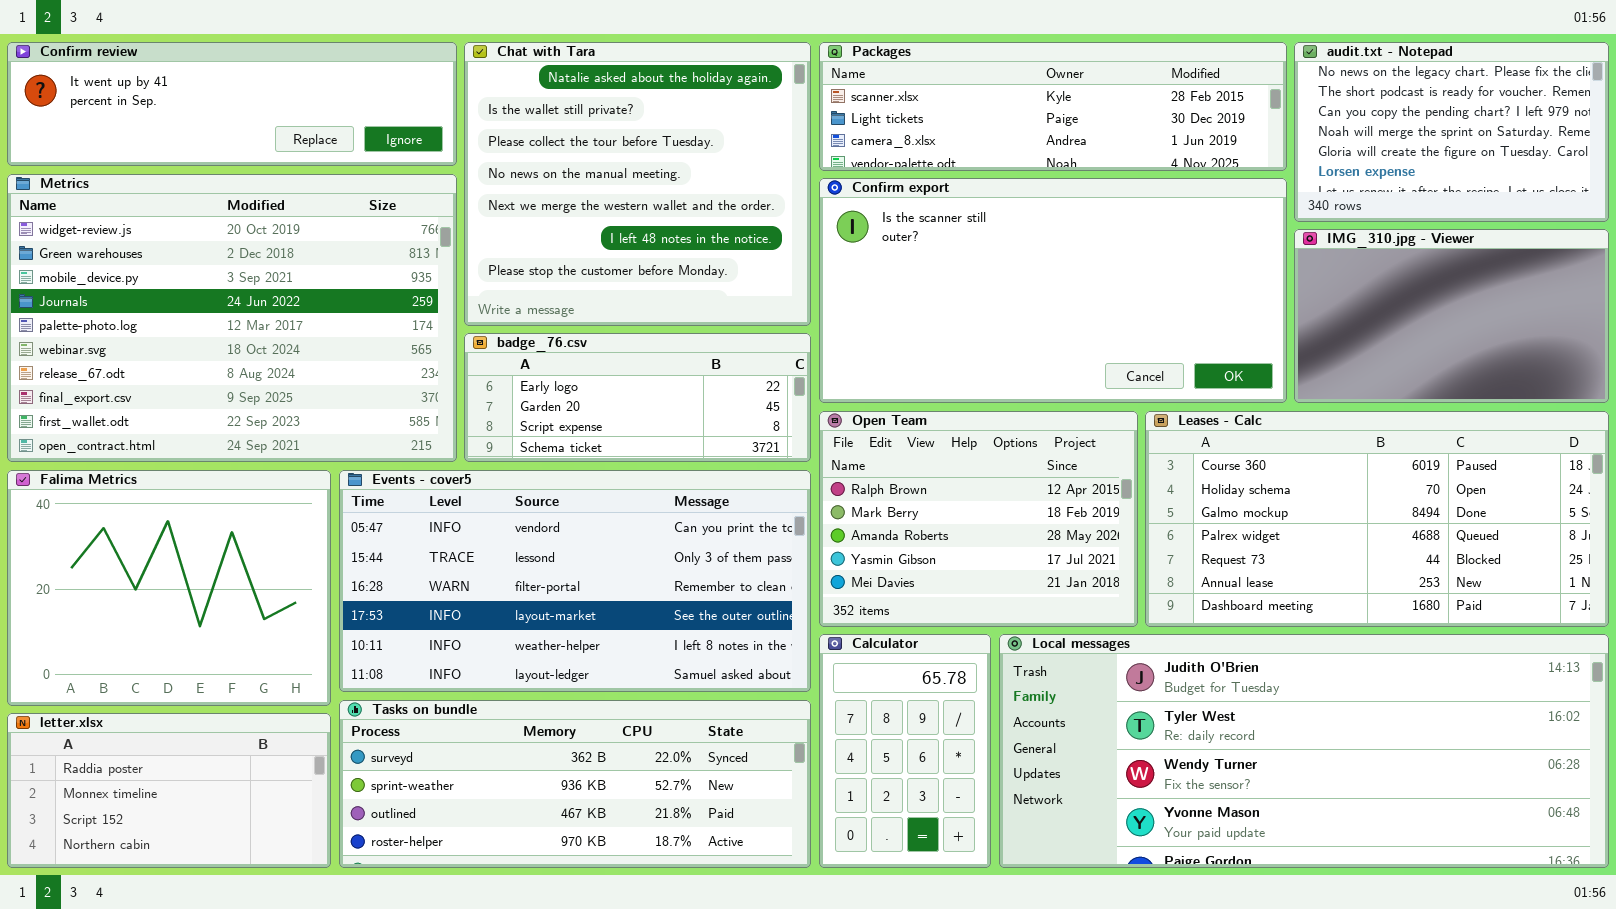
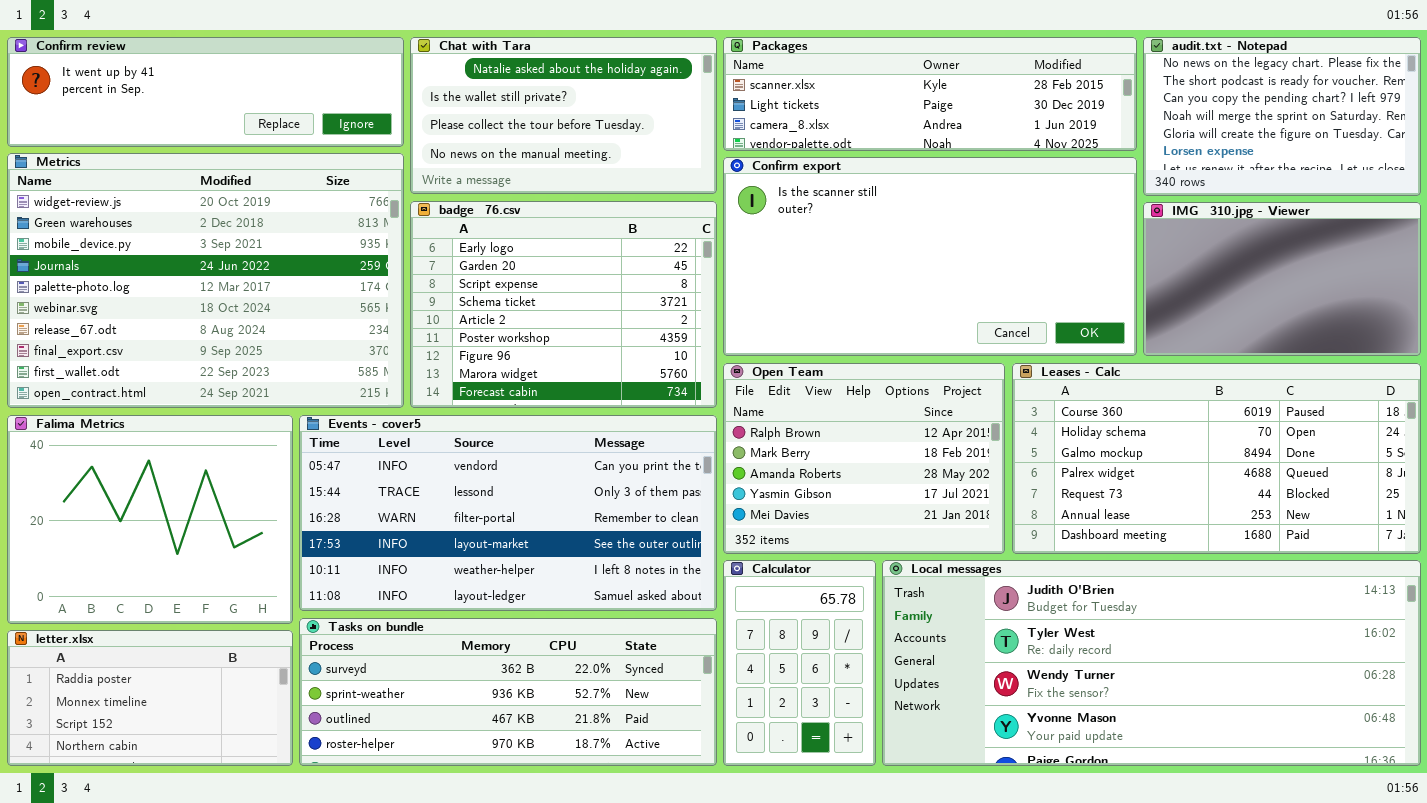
Chat with Tara: [464,42,811,326] -> [410,37,717,194], resized
badge_76.csv: [464,333,811,462] -> [410,201,717,408], resized

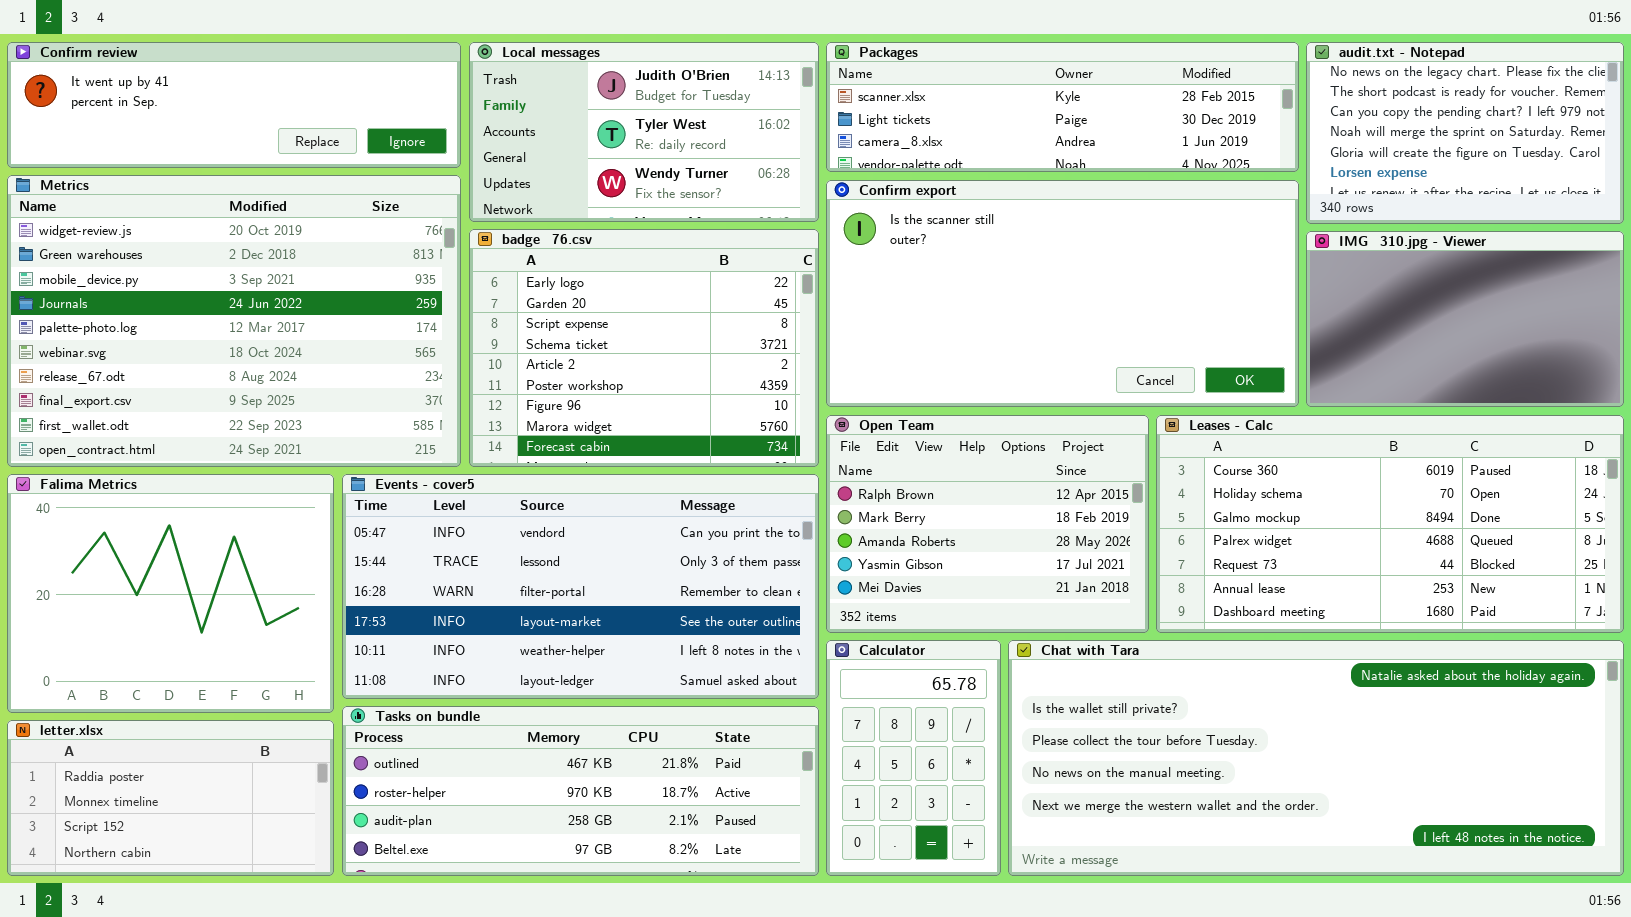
Chat with Tara: [410,37,717,194] -> [1008,640,1624,876], moved, resized
Local messages: [882,560,1421,766] -> [469,42,819,222], moved, resized
Tasks on bundle: [299,618,717,766] -> [342,706,819,876], scrolled down 2 rows

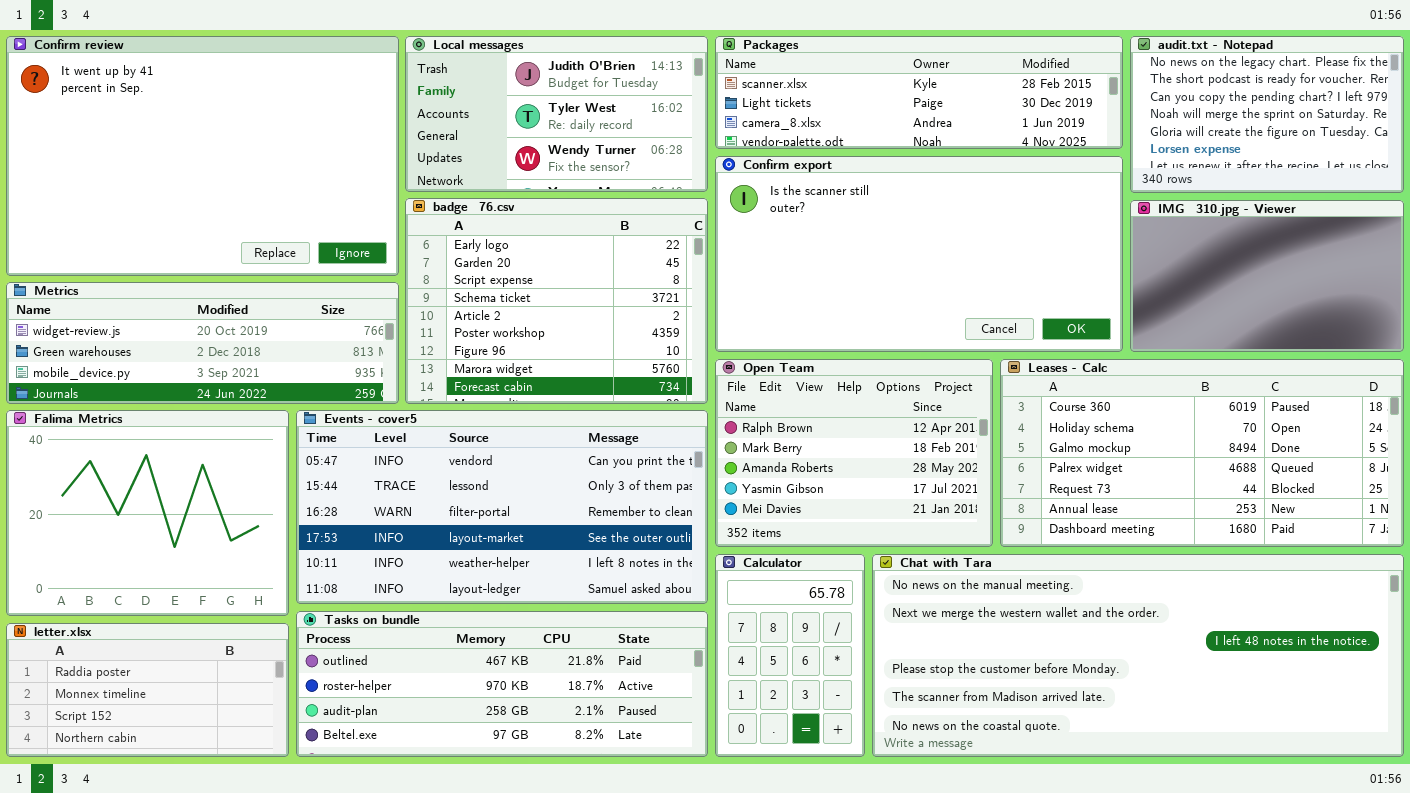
Confirm review: [7,42,461,168] -> [6,36,399,276], resized
Metrics: [7,175,461,467] -> [6,282,399,404], resized
Chat with Tara: [1008,640,1624,876] -> [872,554,1404,757], scrolled down 3 rows

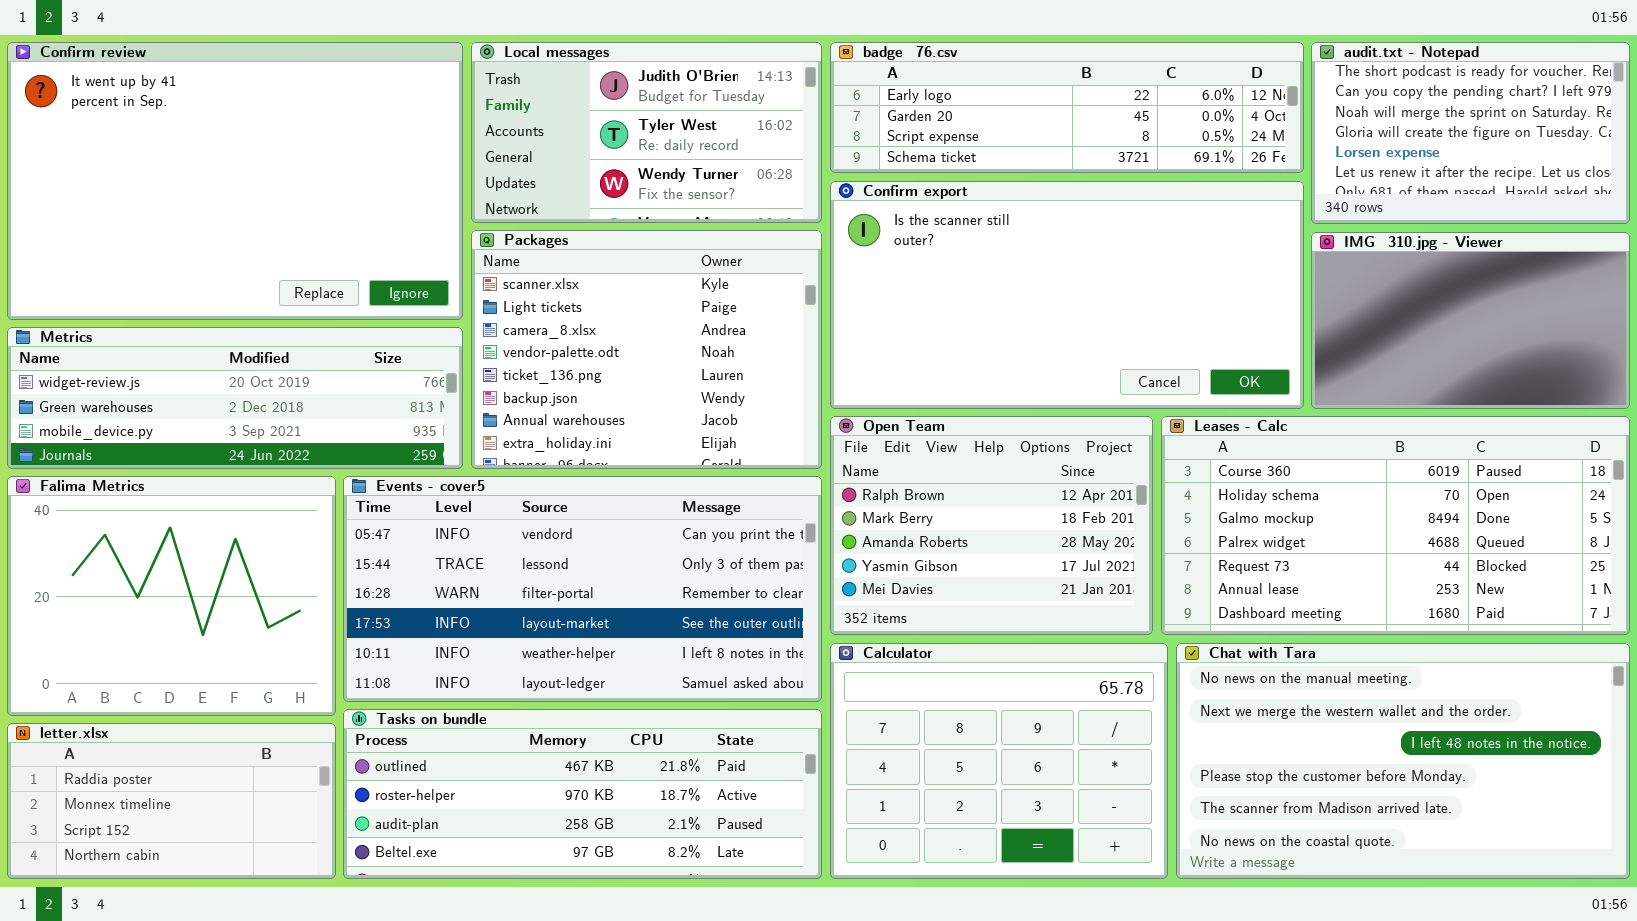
Packages: [715,36,1123,149] -> [471,230,822,469], moved, resized
audit.txt - Notepad: [1130,36,1404,193] -> [1311,42,1630,224], scrolled down 1 row
badge_76.csv: [405,198,708,404] -> [830,42,1304,173], moved, resized
Calculator: [715,554,865,757] -> [830,643,1168,879], resized
Chat with Tara: [872,554,1404,757] -> [1176,643,1630,879], resized

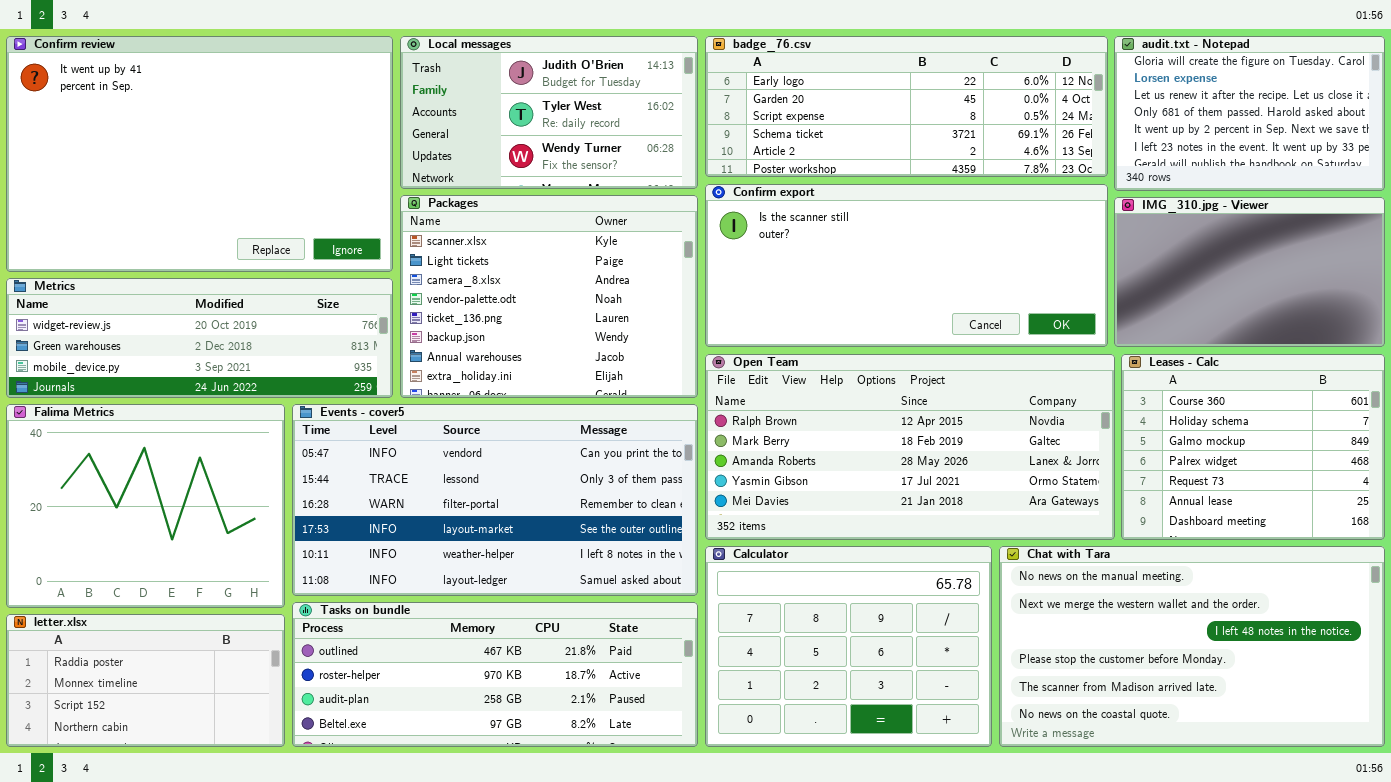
badge_76.csv: [830,42,1304,173] -> [705,36,1108,177], resized
audit.txt - Notepad: [1311,42,1630,224] -> [1114,36,1385,191], scrolled down 3 rows
Confirm export: [830,181,1304,409] -> [705,184,1108,347], resized
Open Team: [830,416,1153,635] -> [705,354,1115,540], resized
Leases - Calc: [1161,416,1630,635] -> [1121,354,1385,540], resized

